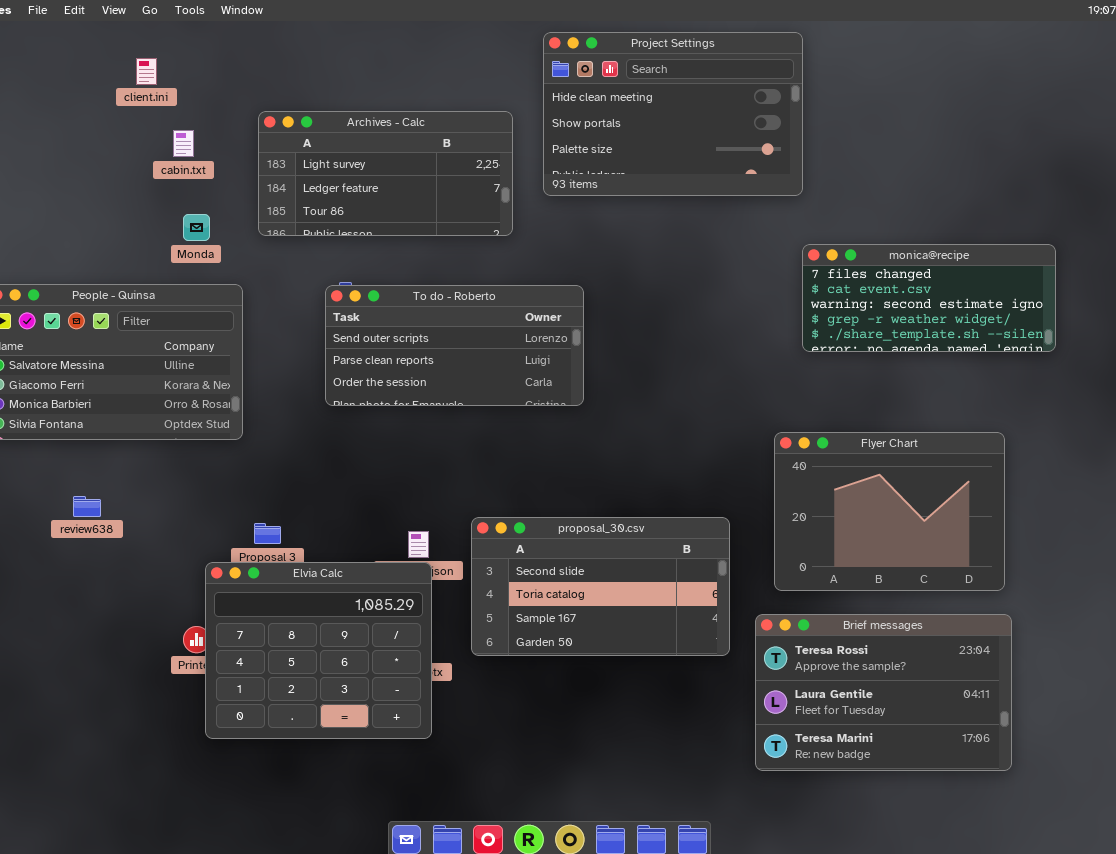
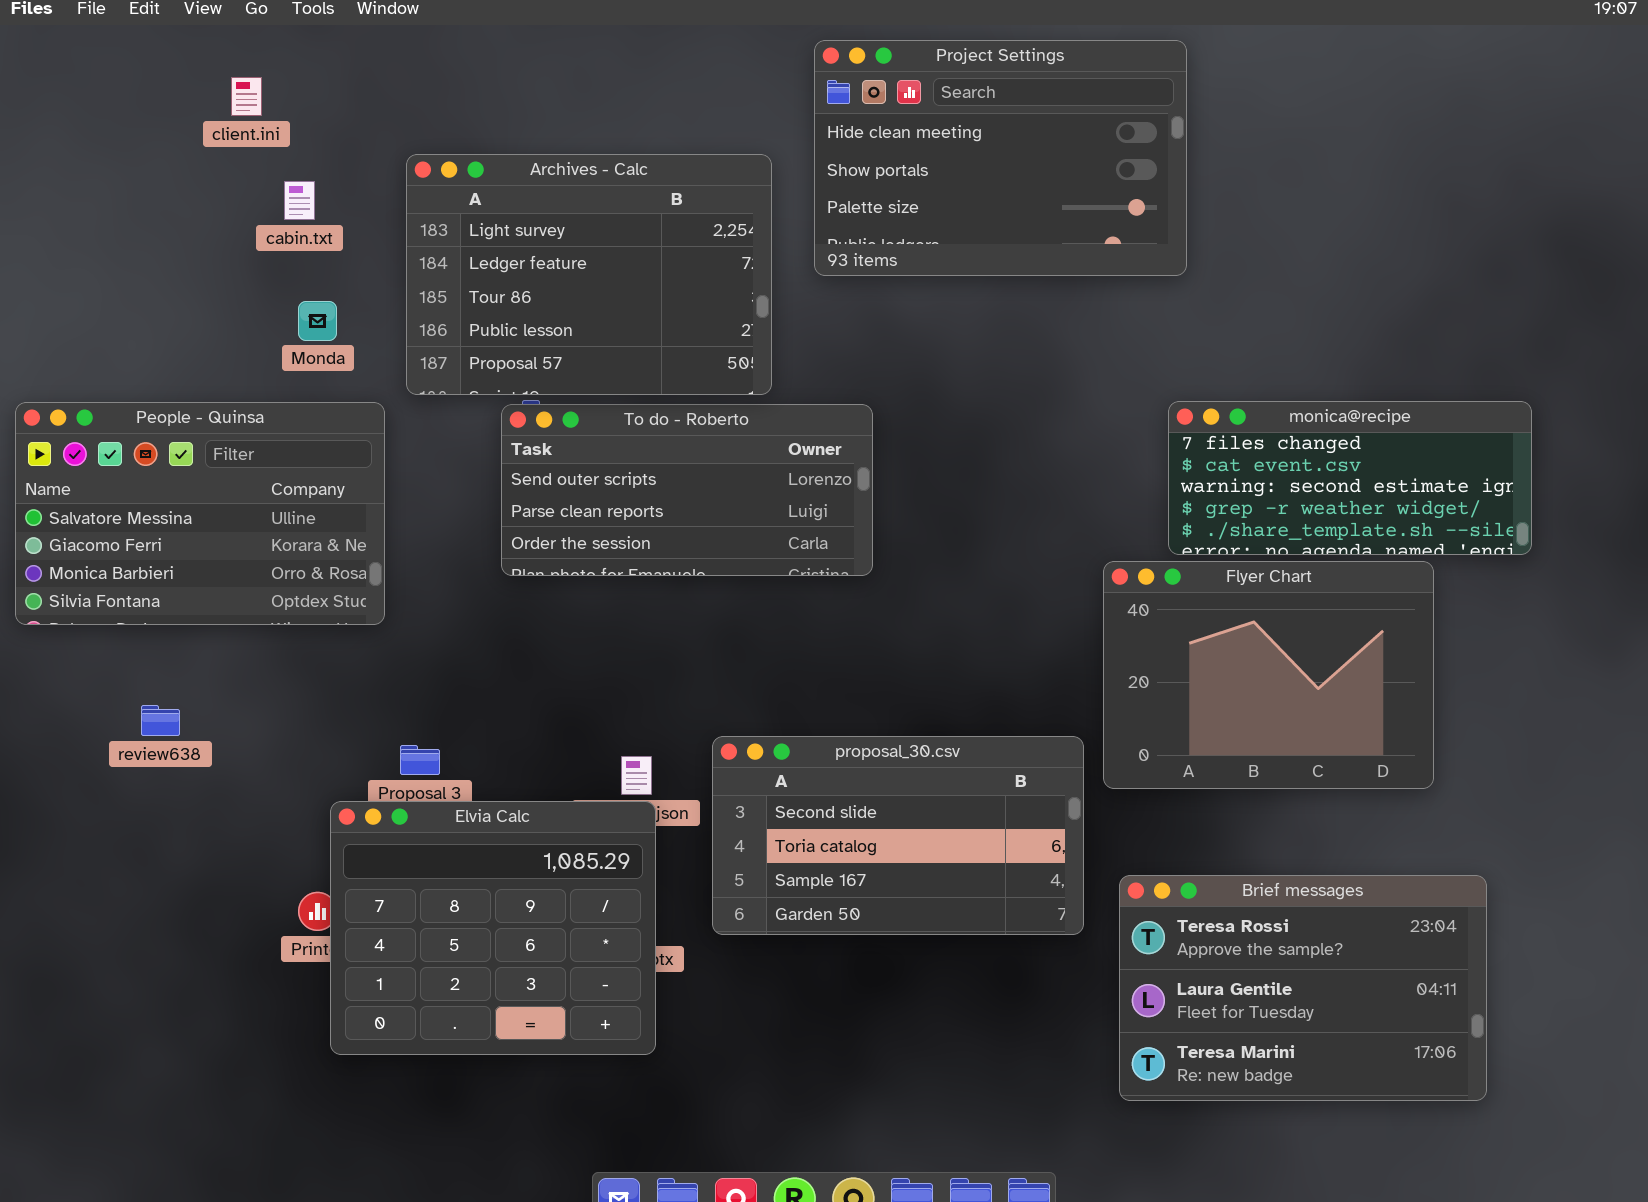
Archives - Calc: [258,111,513,236] -> [406,154,772,395], resized
monica@recipe: [802,244,1056,352] -> [1168,401,1532,555], moved
Flyer Chart: [774,432,1005,591] -> [1103,561,1434,789], moved

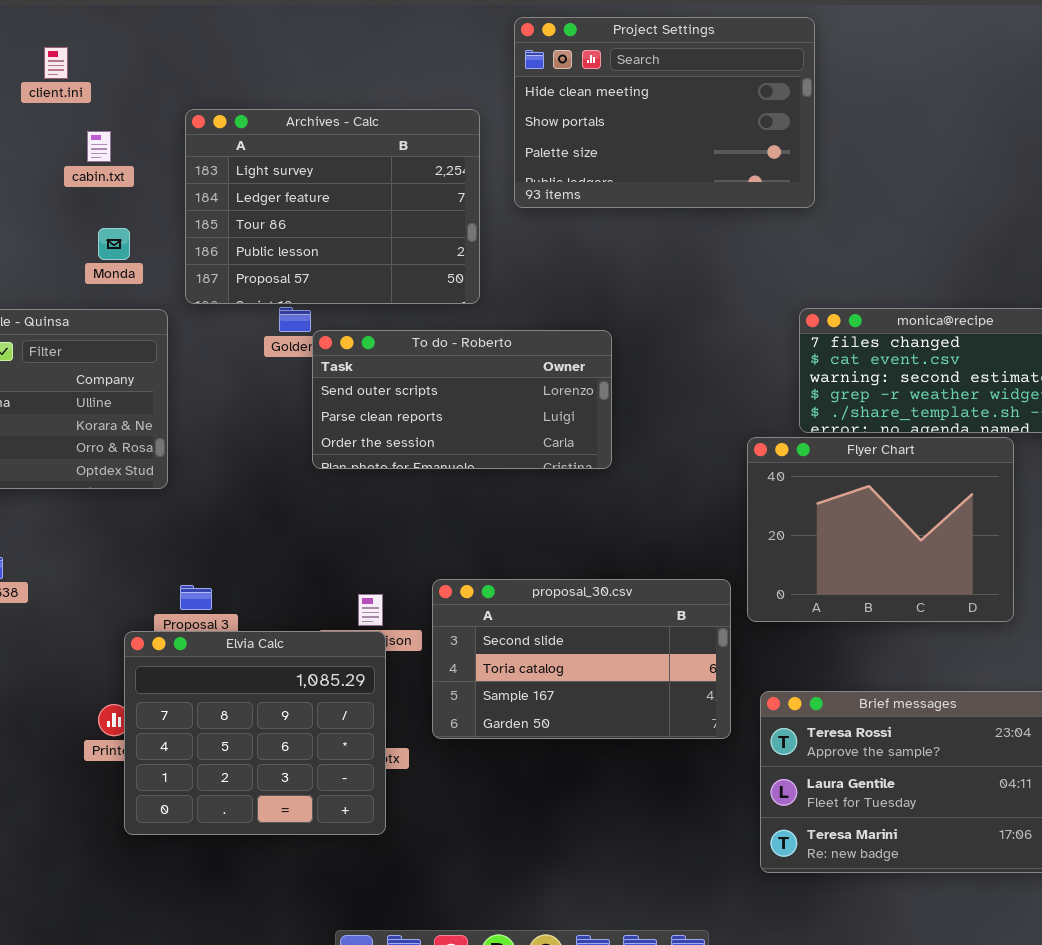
To do - Roberto: [501,404,873,576] -> [312,330,612,469], moved

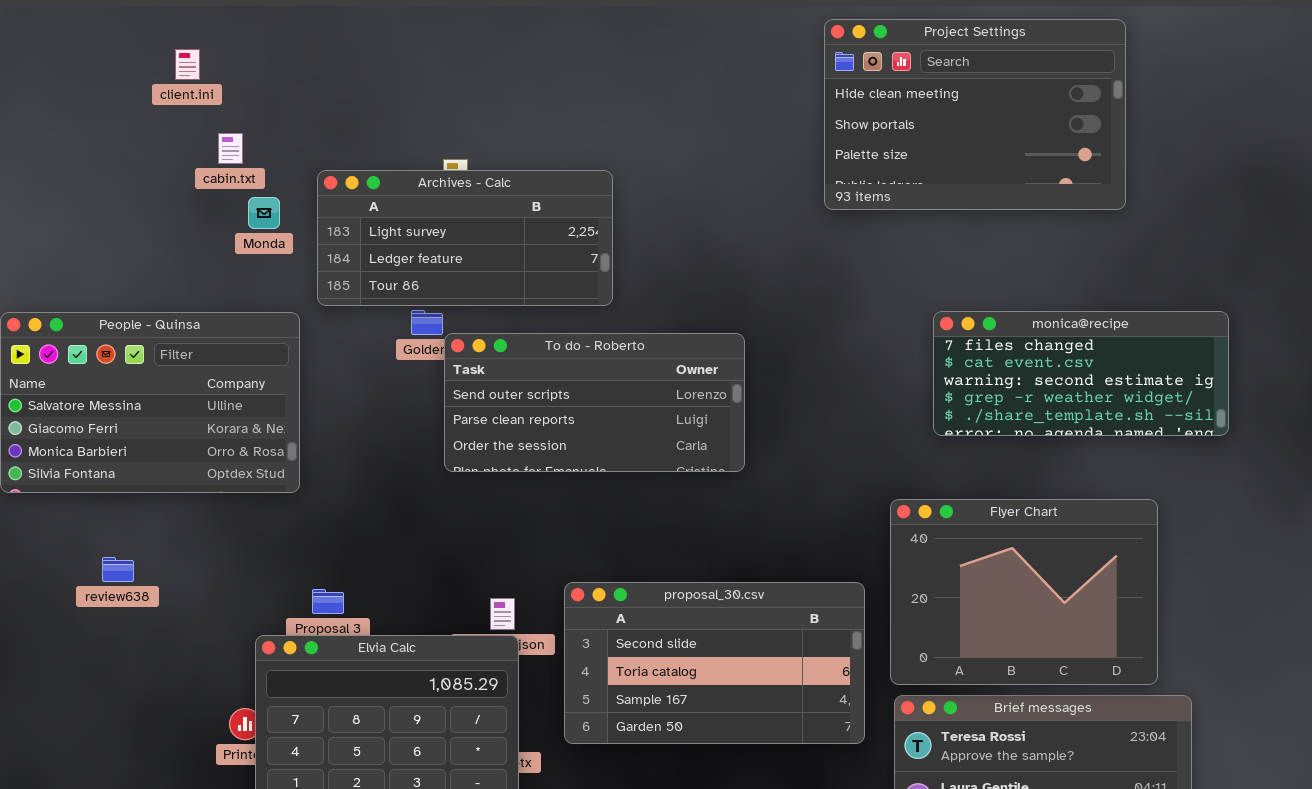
Project Settings: [514,17,815,208] -> [824,19,1126,210], moved
Archives - Calc: [185,109,480,304] -> [317,170,613,306], resized
Monda: [98,228,130,260] -> [248,197,280,229], moved
Flyer Chart: [747,437,1014,622] -> [890,499,1158,685], moved

